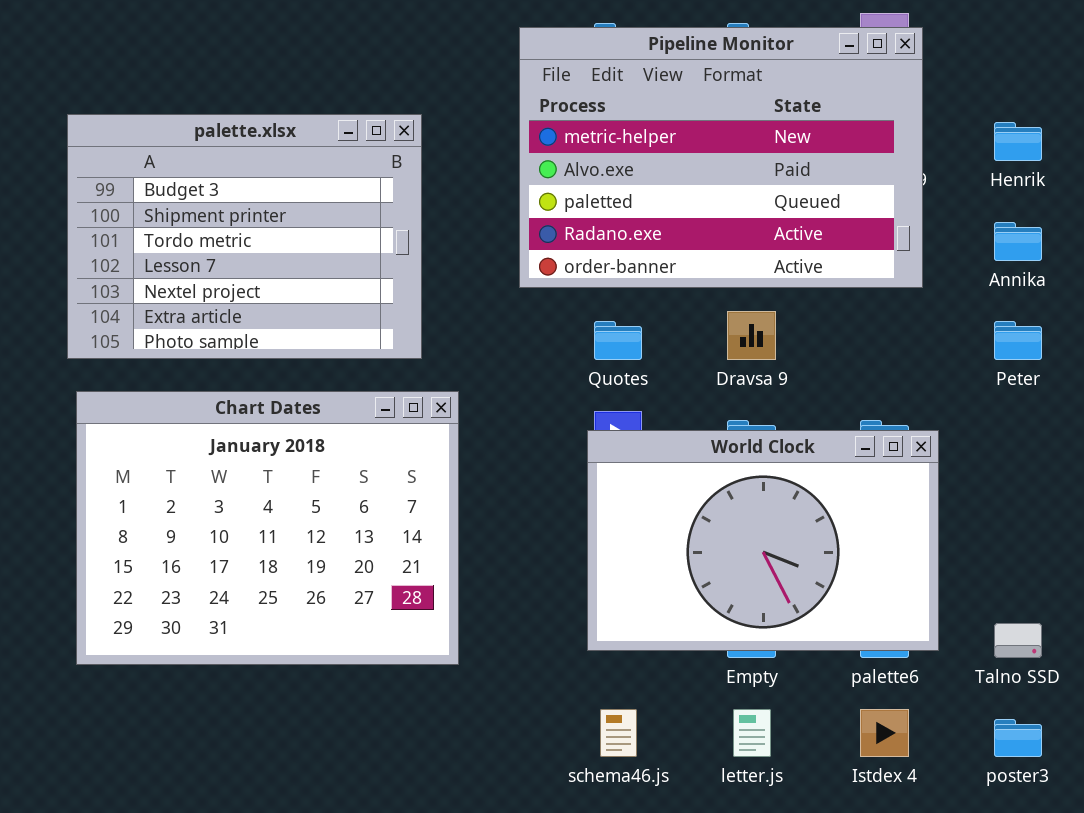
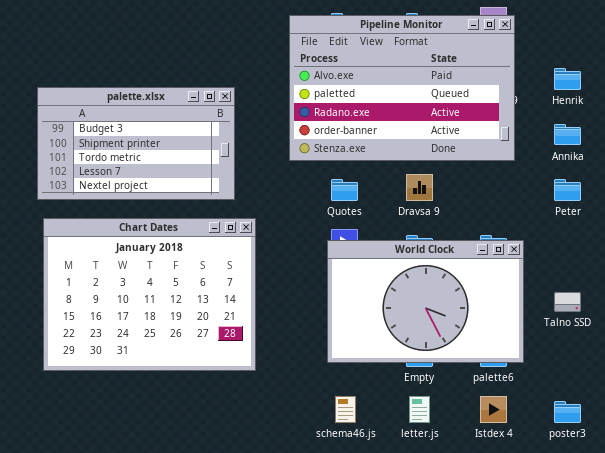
Pipeline Monitor: [519,27,923,288] -> [289,15,515,161], scrolled down 1 row
palette.xlsx: [67,114,422,359] -> [37,87,235,200], resized
Talno SSD: [994,623,1042,658] -> [554,292,581,312], moved

